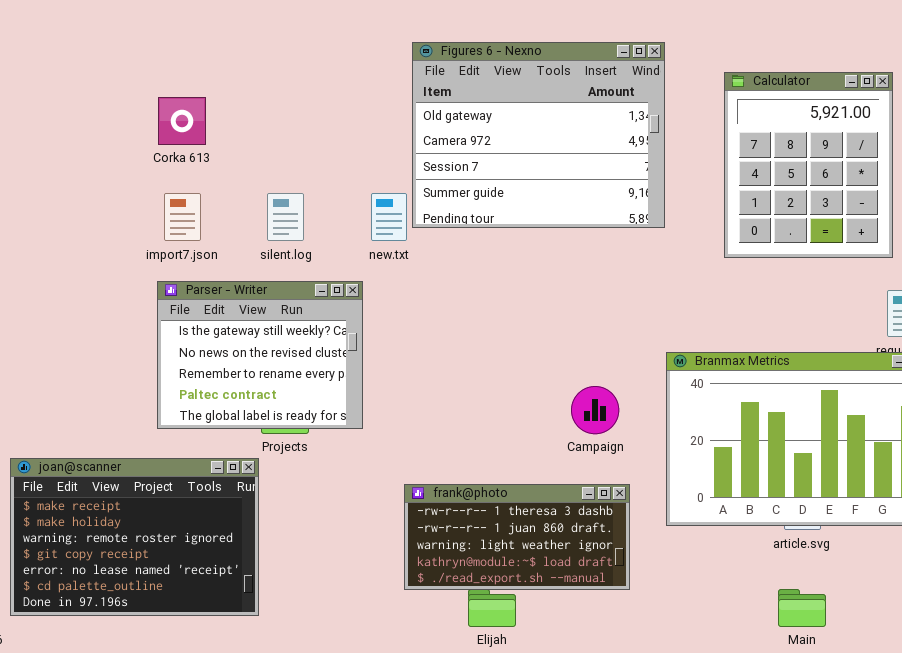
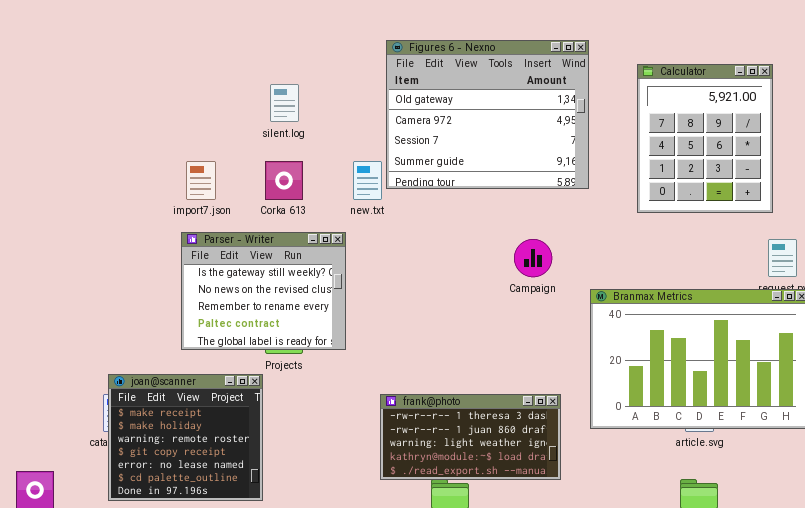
Corka 613: [158,97,206,145] -> [265,161,303,200], moved
silent.log: [267,193,304,241] -> [270,84,299,122], moved
Campaign: [571,386,619,434] -> [514,239,552,277], moved
joan@scanner: [10,458,259,616] -> [108,374,263,501], resized

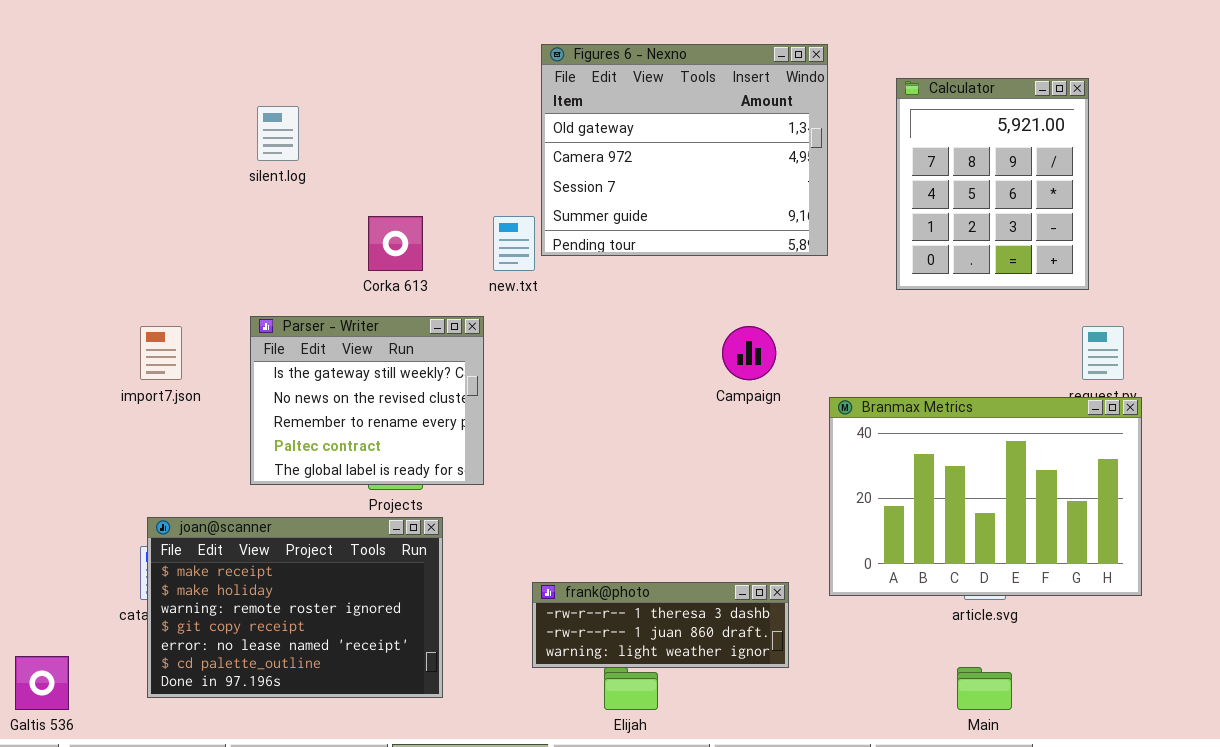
silent.log: [270,84,299,122] -> [257,106,299,161], moved
import7.json: [186,161,216,200] -> [140,326,182,380], moved
joan@scanner: [108,374,263,501] -> [147,517,443,698], resized
frank@photo: [380,394,561,480] -> [532,582,789,668], resized

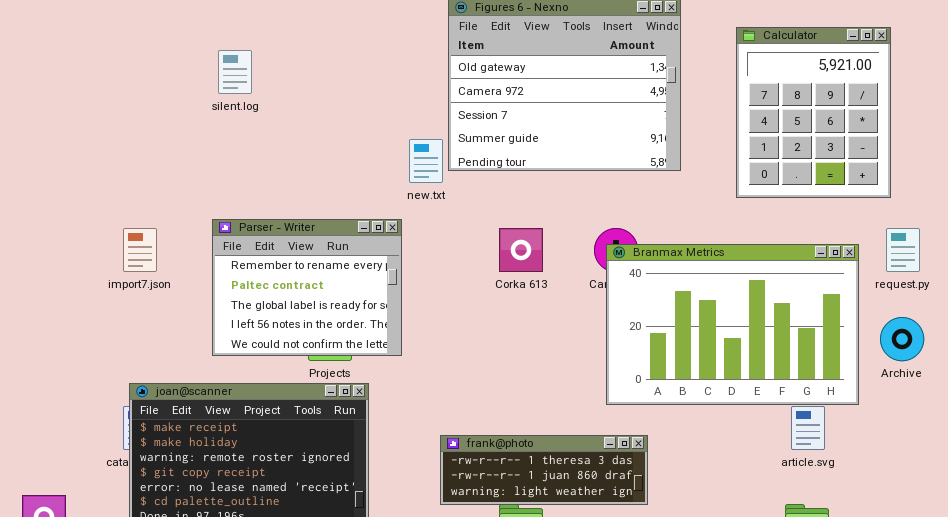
Corka 613: [368,216,423,271] -> [499,228,543,272], moved
Parser - Writer: [250,316,484,485] -> [212,219,402,356], scrolled down 2 rows
Branmax Metrics: [829,397,1142,596] -> [606,244,859,405], moved

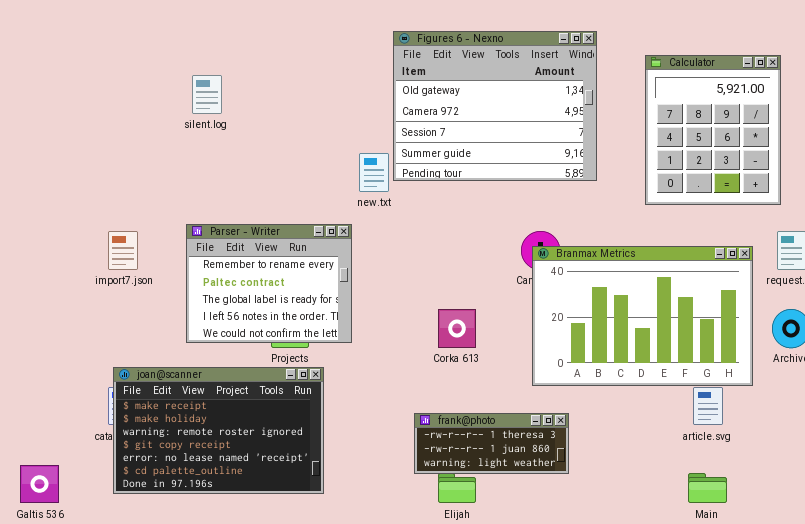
Corka 613: [499,228,543,272] -> [438,309,476,348], moved
frank@photo: [440,435,648,505] -> [414,413,569,474], resized

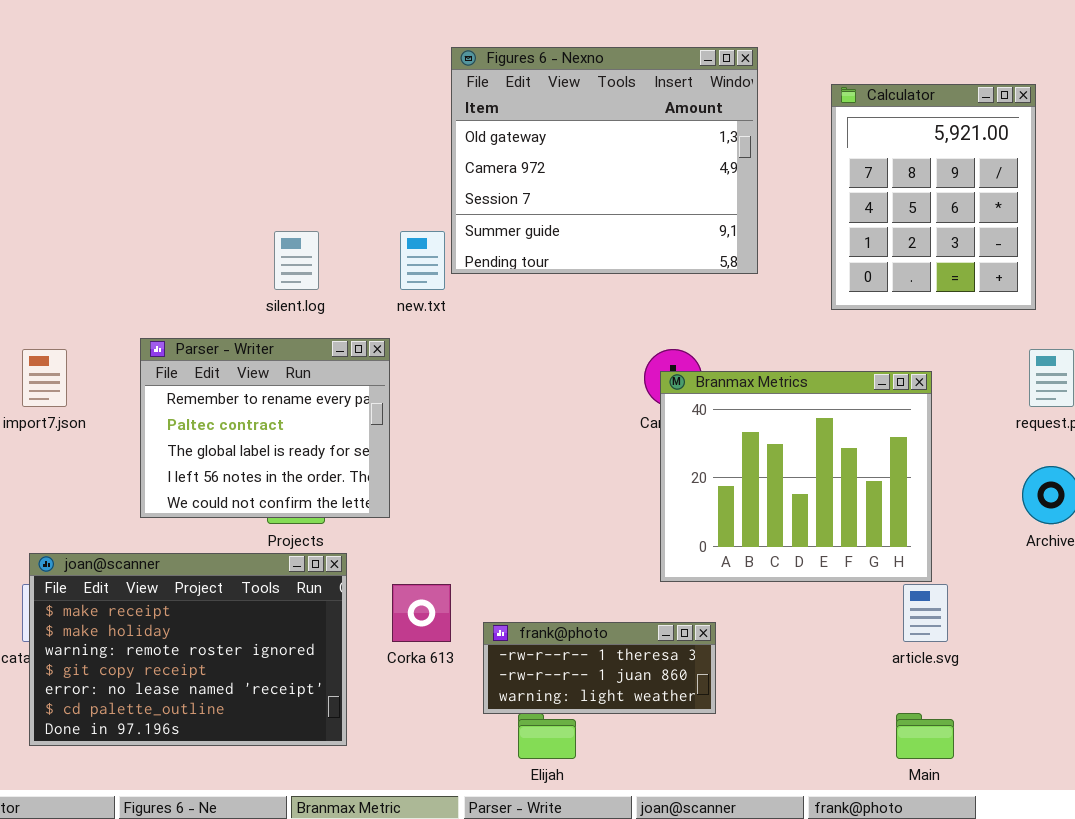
silent.log: [192,75,222,114] -> [274,231,319,290], moved
Branmax Metrics: [532,246,753,386] -> [660,371,932,582], resized
Corka 613: [438,309,476,348] -> [392,584,451,642], moved

